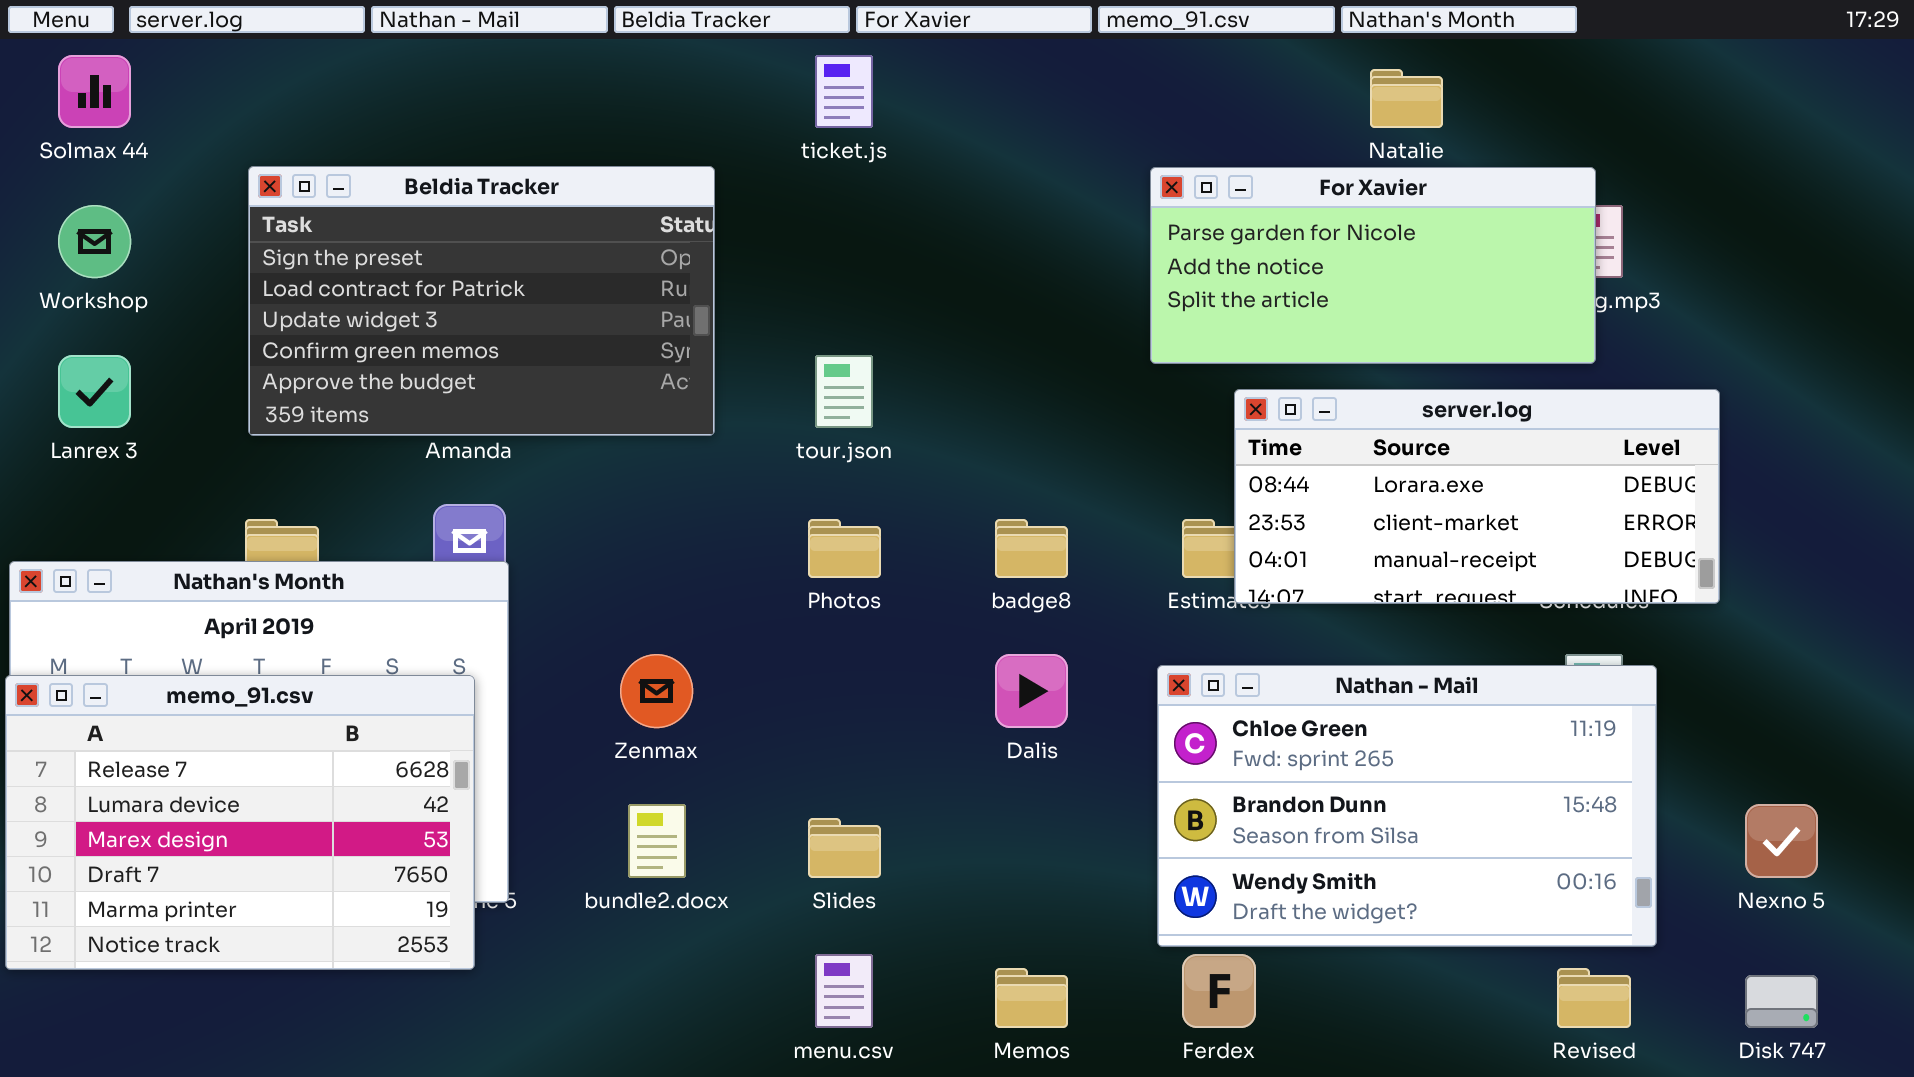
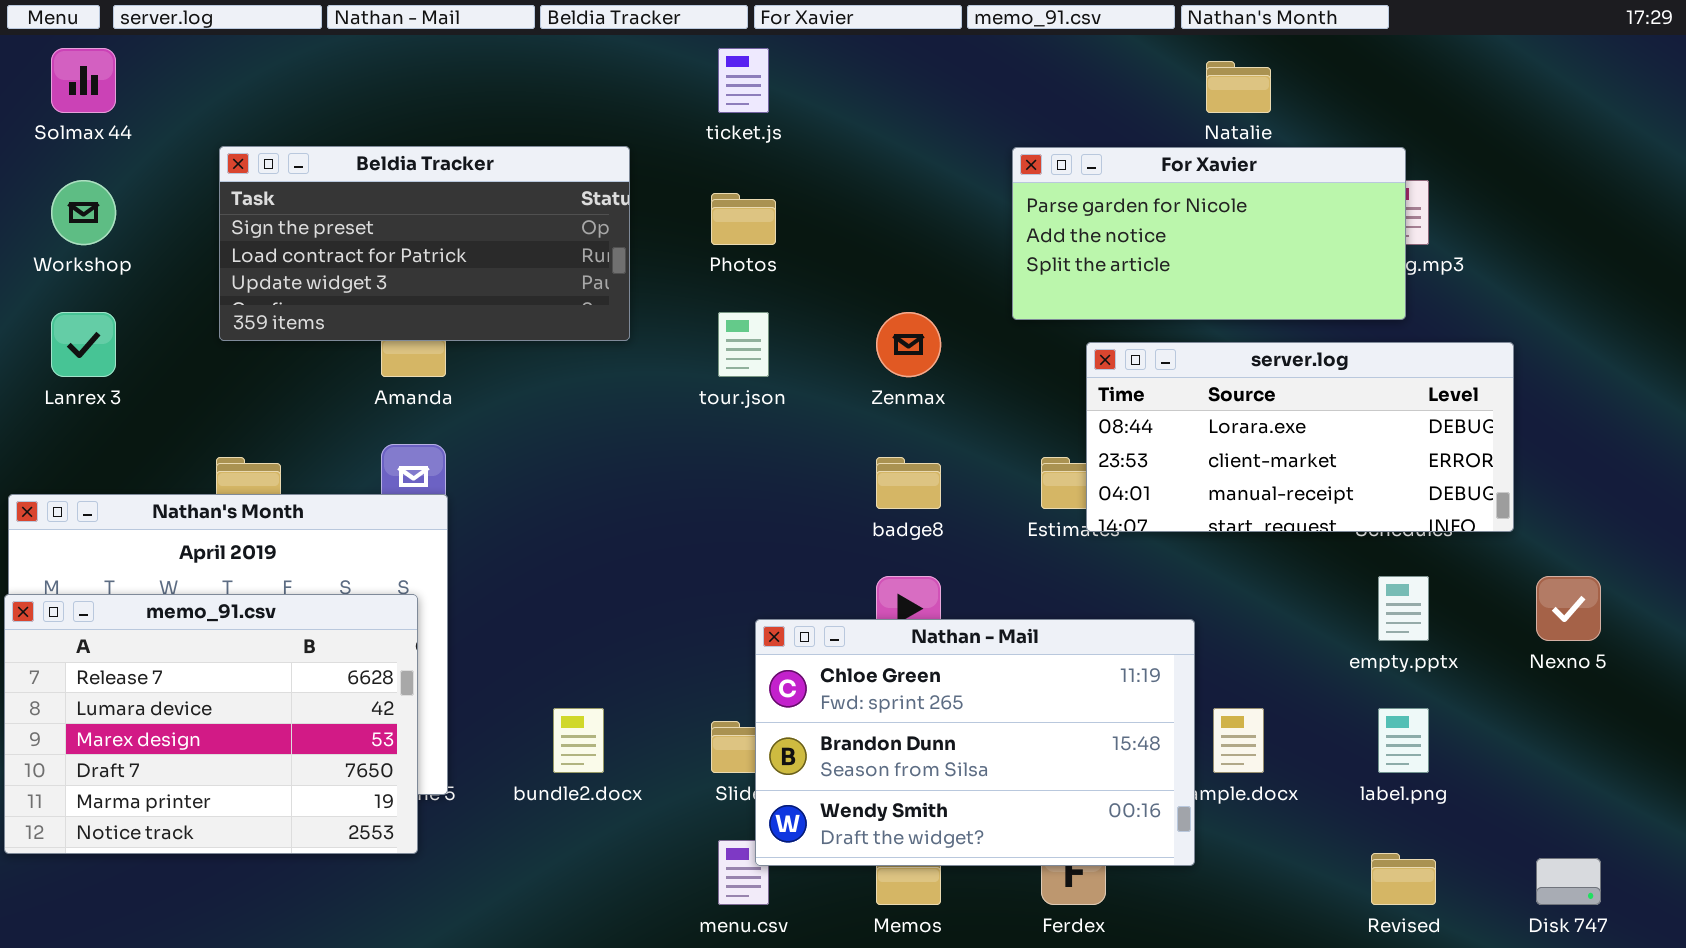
Beldia Tracker: [248,166,715,436] -> [219,146,630,341], resized
Photos: [808,519,881,578] -> [711,193,776,245], moved
Zenmax: [620,654,693,728] -> [876,312,941,377], moved
Nathan - Mail: [1157,665,1657,947] -> [755,619,1195,866], moved
Nexno 5: [1745,804,1818,878] -> [1536,576,1601,641], moved

